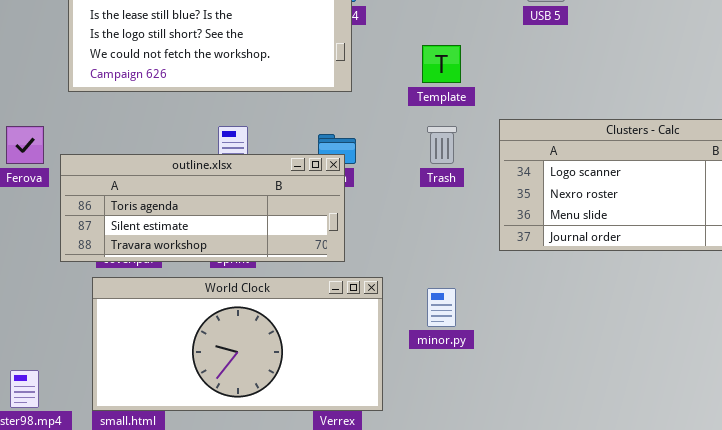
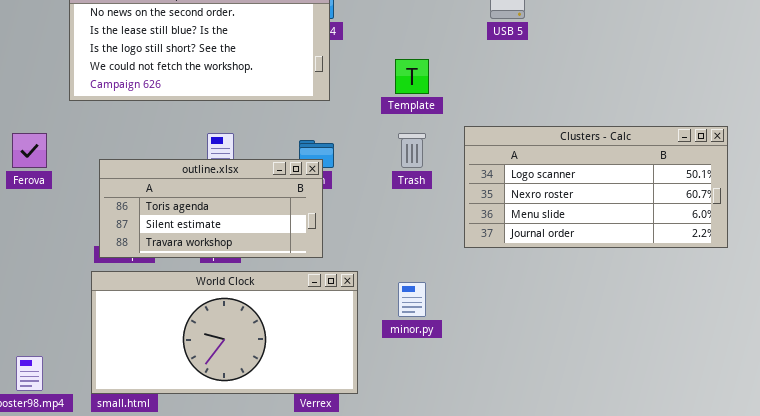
outline.xlsx: [60,154,345,262] -> [99,159,323,258], resized

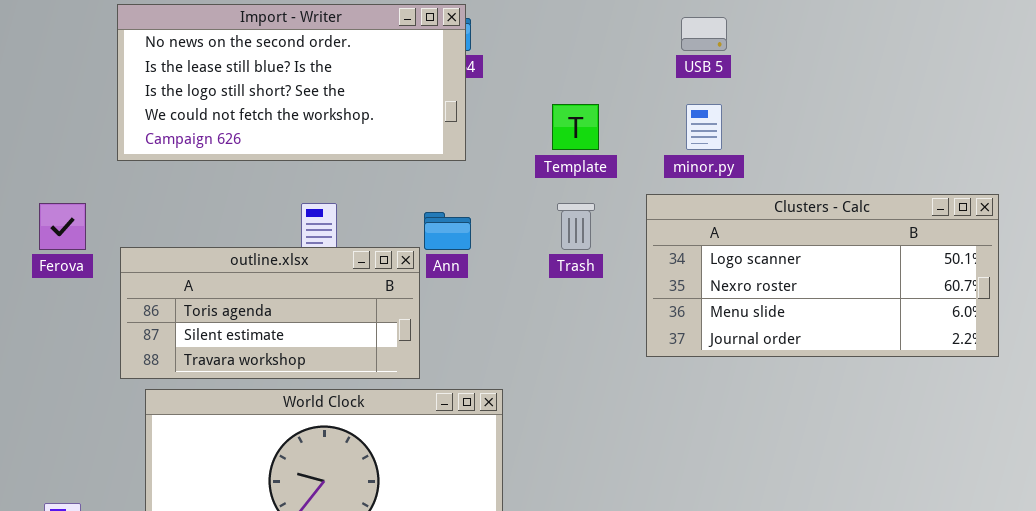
outline.xlsx: [99,159,323,258] -> [120,247,420,379], moved
minor.py: [398,282,426,317] -> [686,104,722,150], moved

